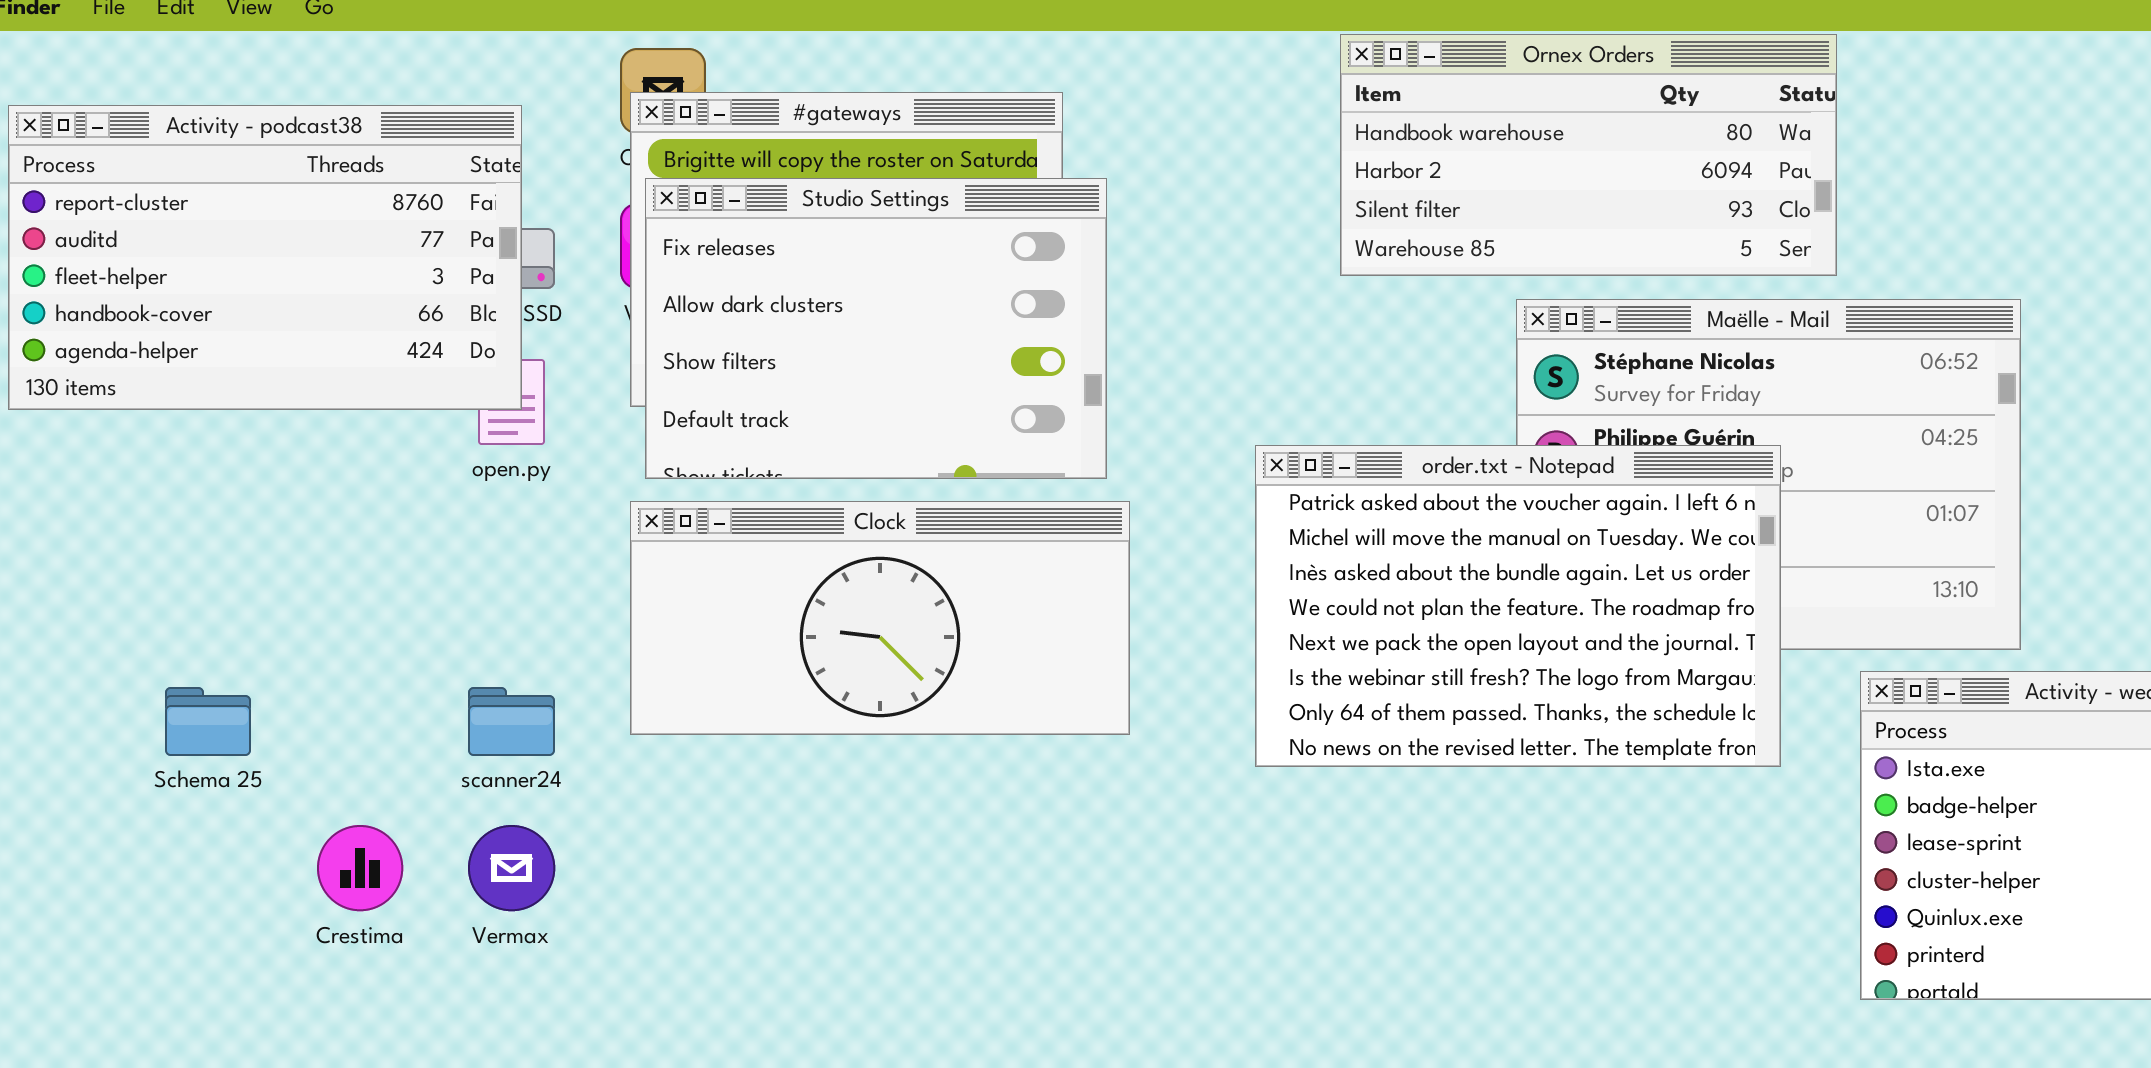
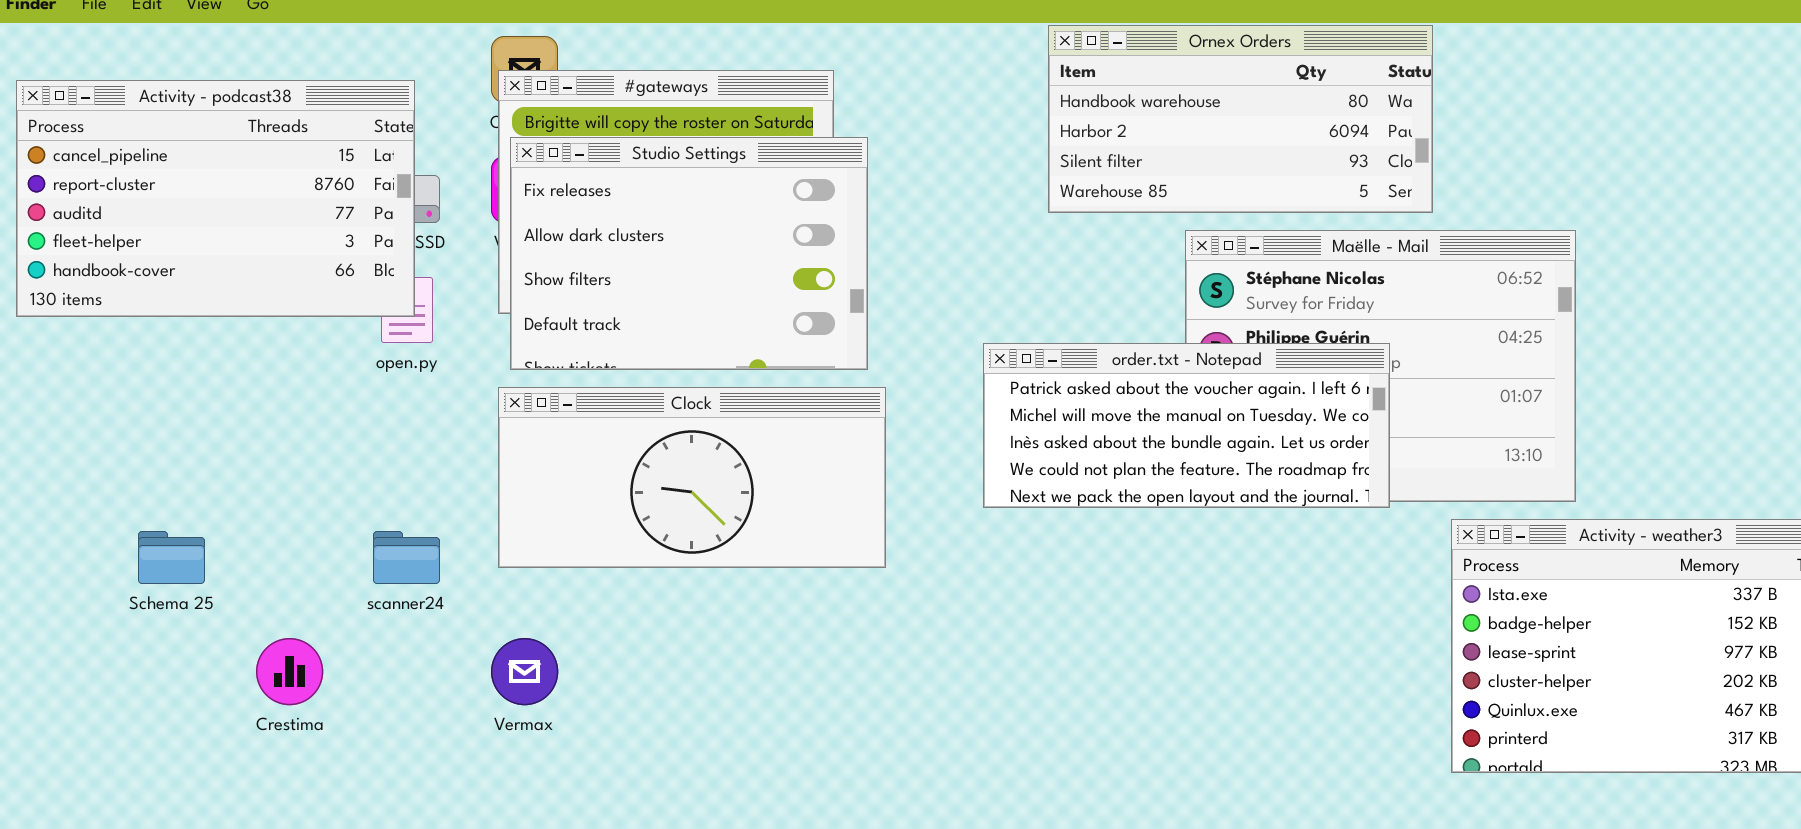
Activity - podcast38: [8,105,522,410] -> [16,80,415,317], scrolled up 1 row
order.txt - Notepad: [1255,445,1781,767] -> [983,343,1390,508], resized
Vermax: [468,825,555,911] -> [491,638,558,705], moved

